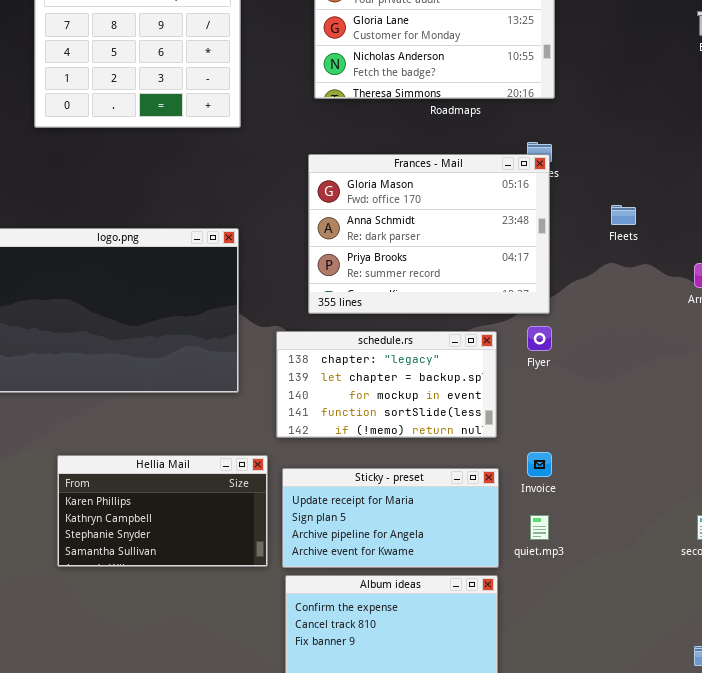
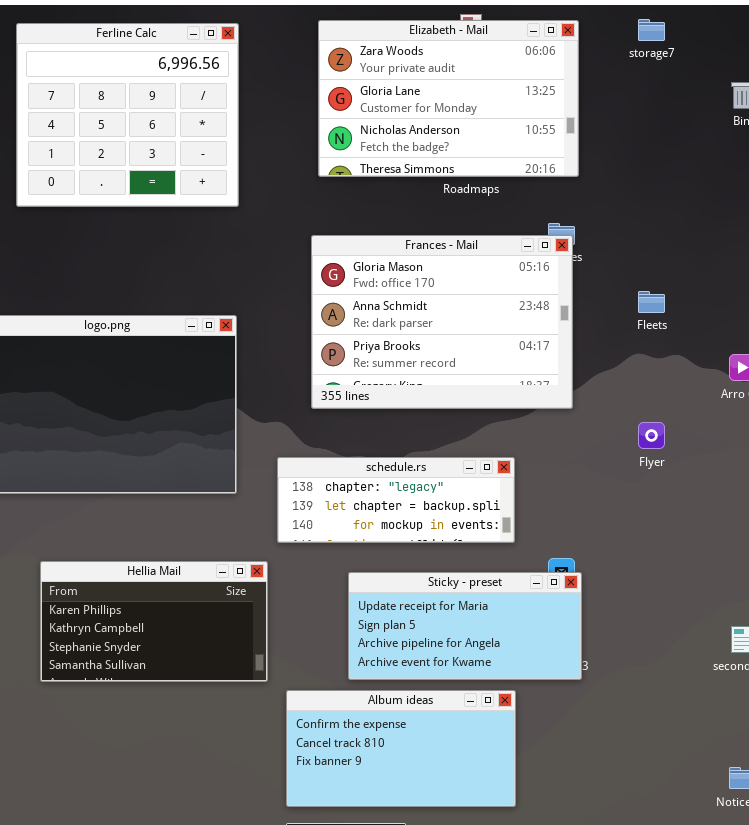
Flyer: [527,326,552,351] -> [638,422,665,449], moved
schedule.rs: [276,331,497,438] -> [277,457,515,543], resized
Sticky - preset: [282,468,499,568] -> [348,572,582,680], moved

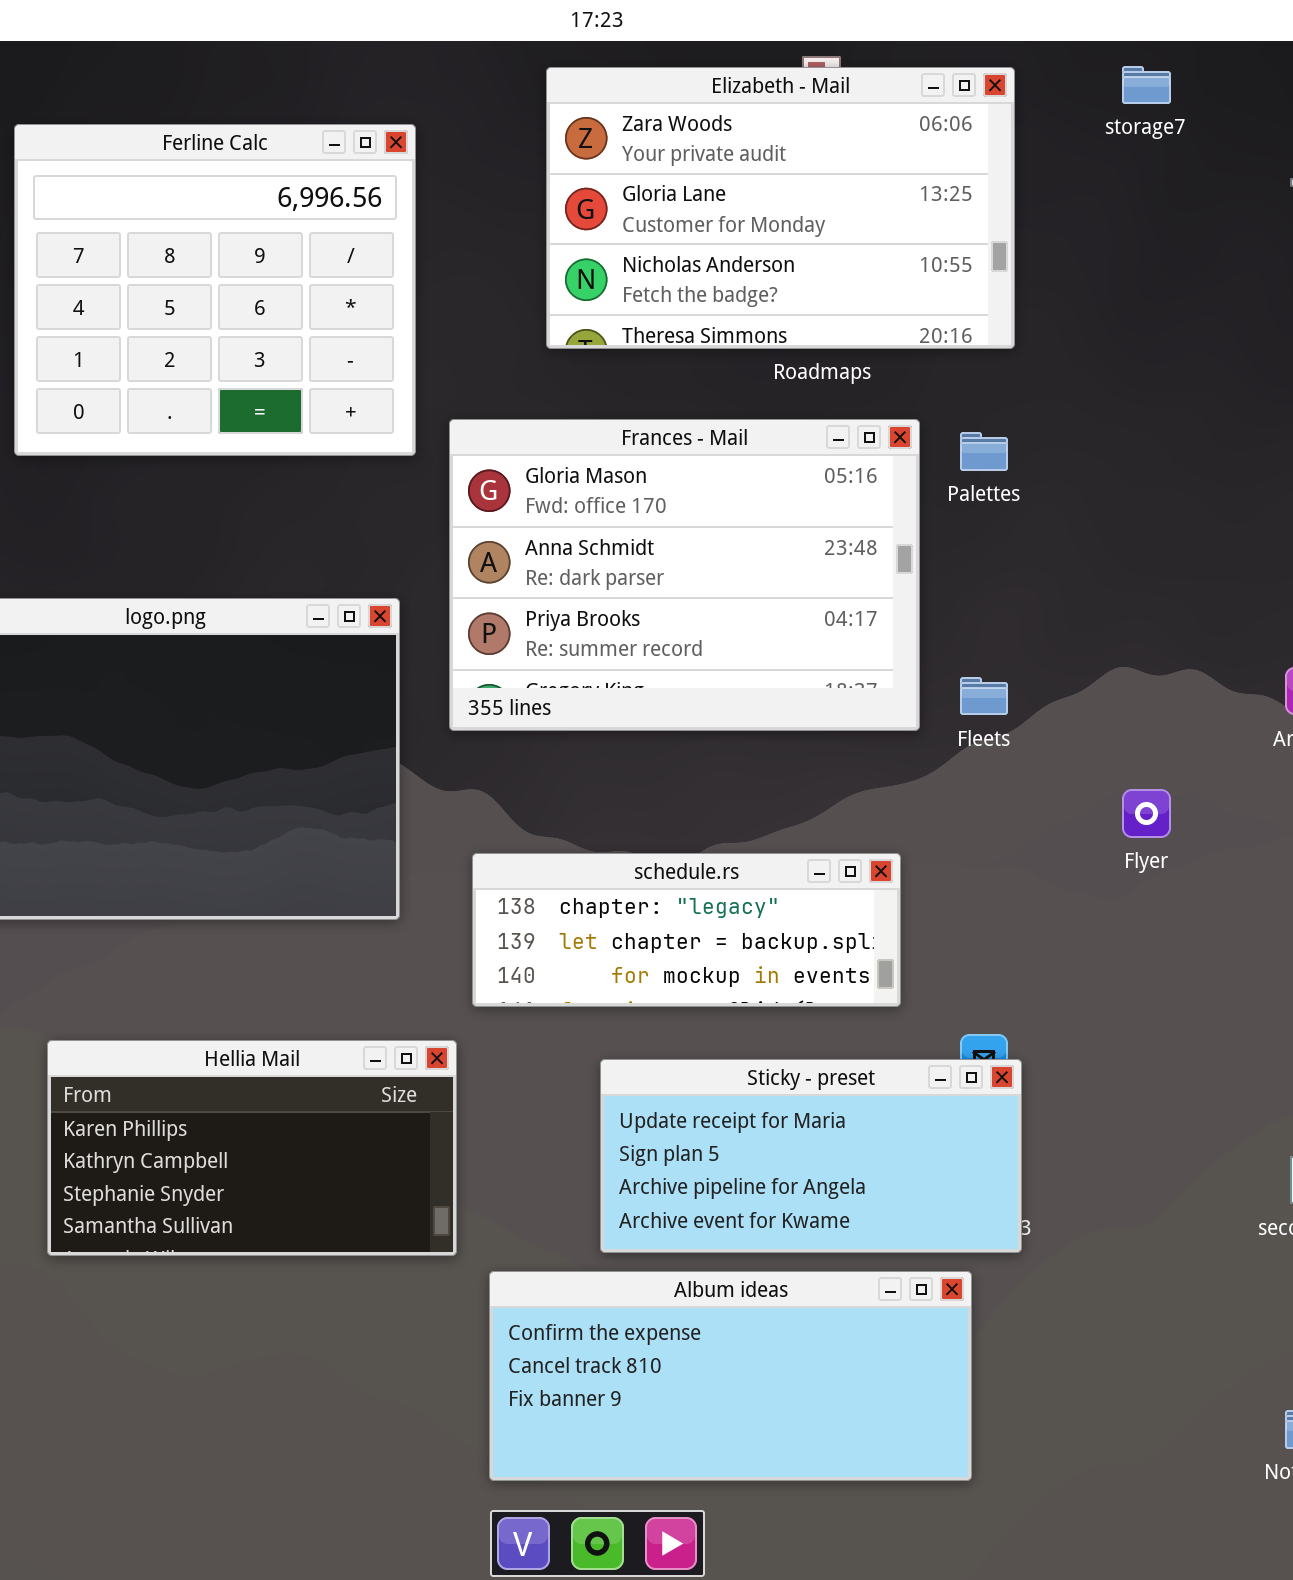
Ferline Calc: [16,23,239,207] -> [14,124,416,456], moved
Frances - Mail: [311,235,573,409] -> [449,419,920,731], moved
Fleets: [638,291,665,313] -> [960,677,1008,715], moved
Album ideas: [286,690,516,807] -> [489,1271,972,1481], resized

